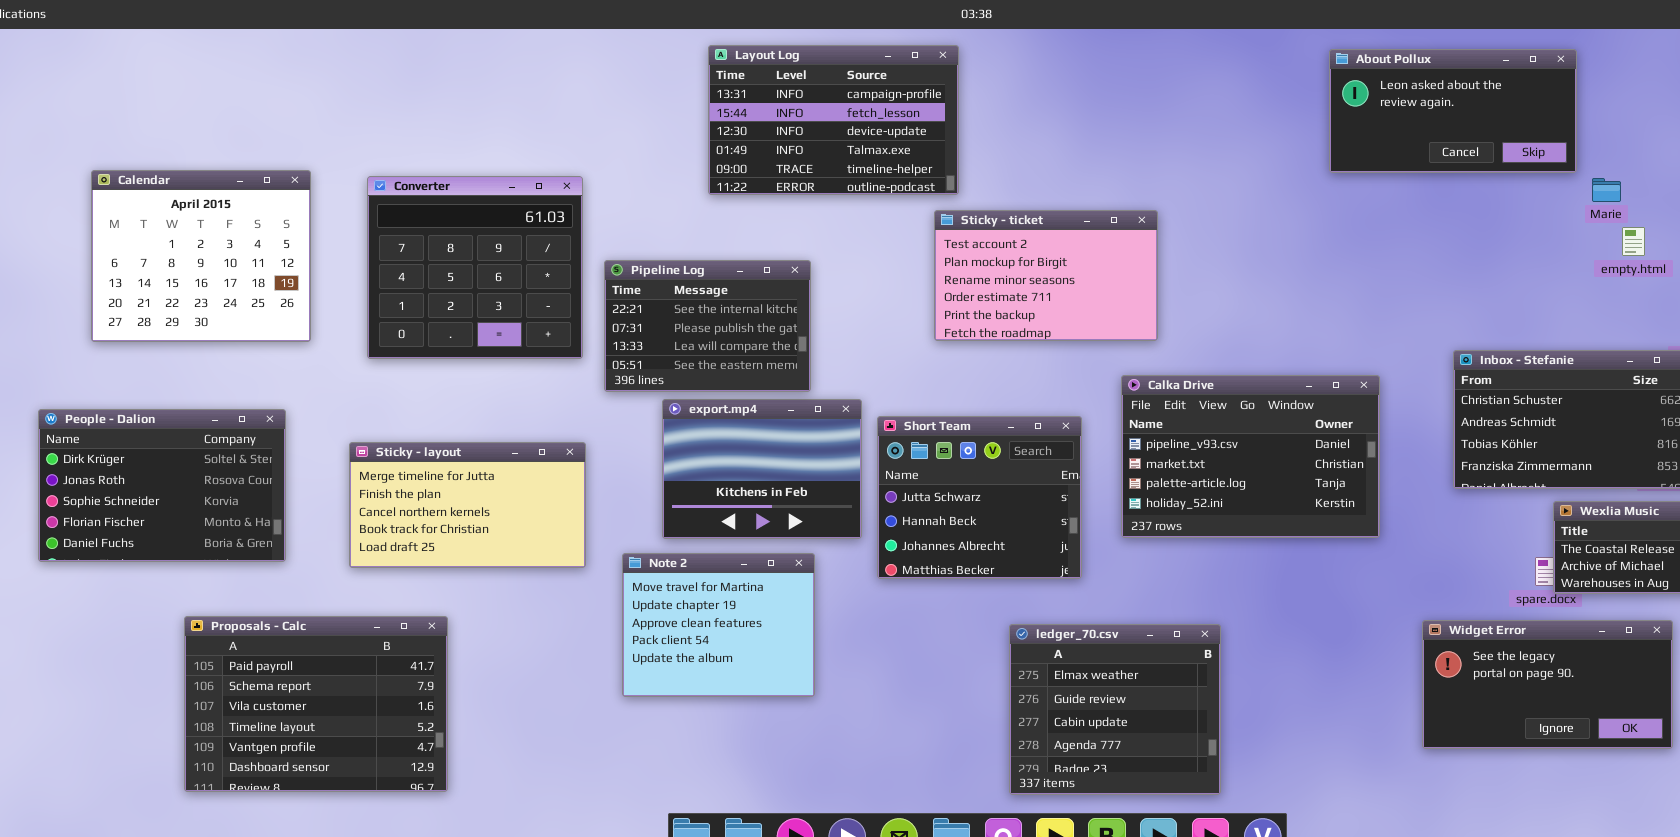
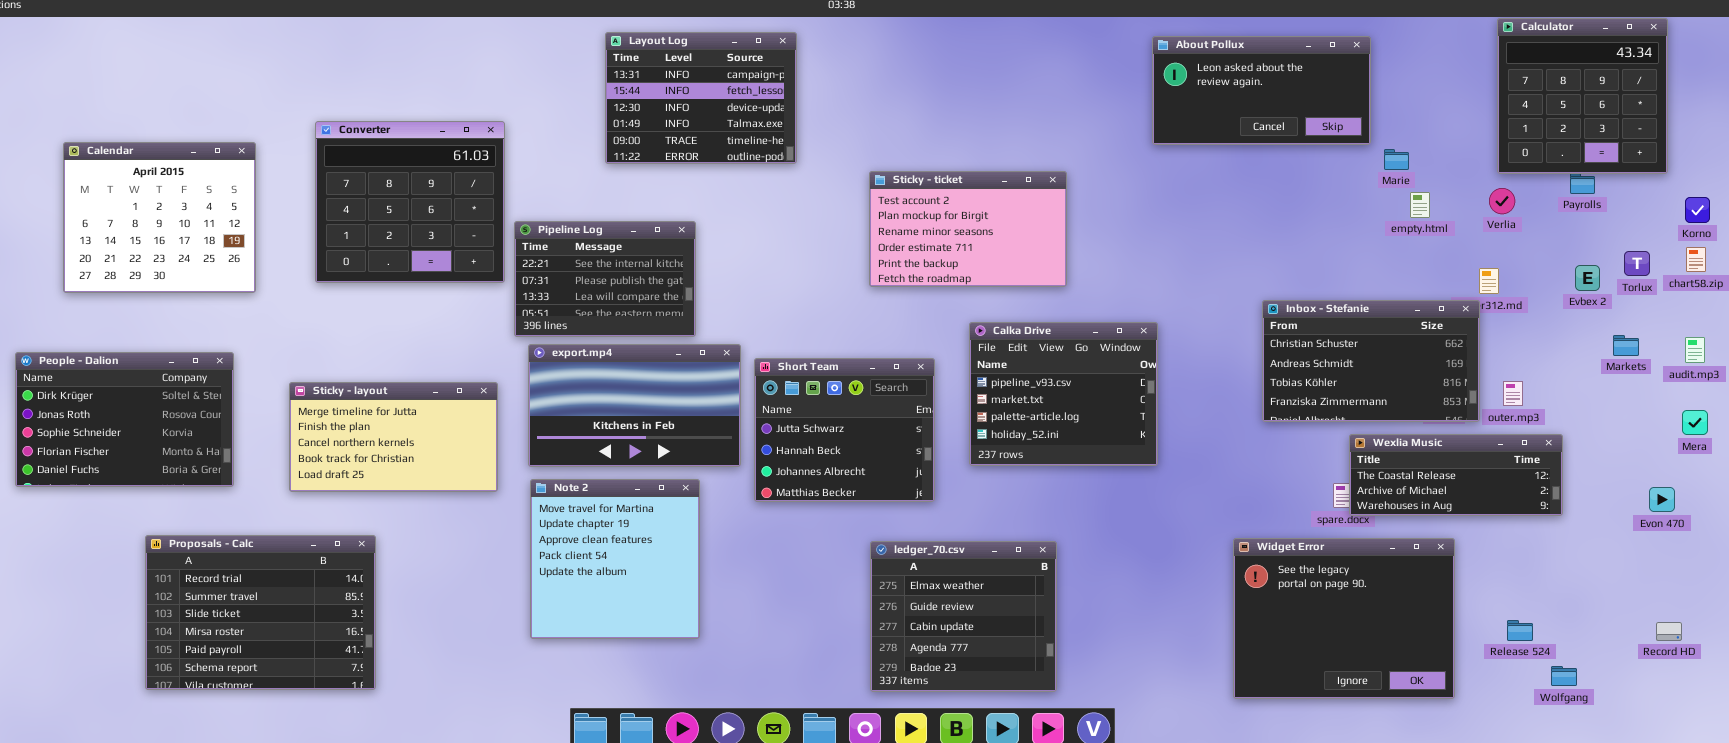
Layout Log: [708,45,959,195] -> [605,32,797,164], resized
Converter: [367,176,583,359] -> [315,121,505,283], moved
Sticky - ticket: [934,210,1158,341] -> [869,171,1067,287], moved
Calka Drive: [1121,375,1380,538] -> [969,322,1158,466], resized
export.mp4: [662,399,862,539] -> [528,344,741,467], resized
Note 2: [622,553,815,697] -> [530,479,700,639], resized
Proposals - Calc: [184,616,448,792] -> [145,535,376,690], scrolled up 4 rows
Widget Error: [1422,620,1673,749] -> [1233,538,1455,699], resized

